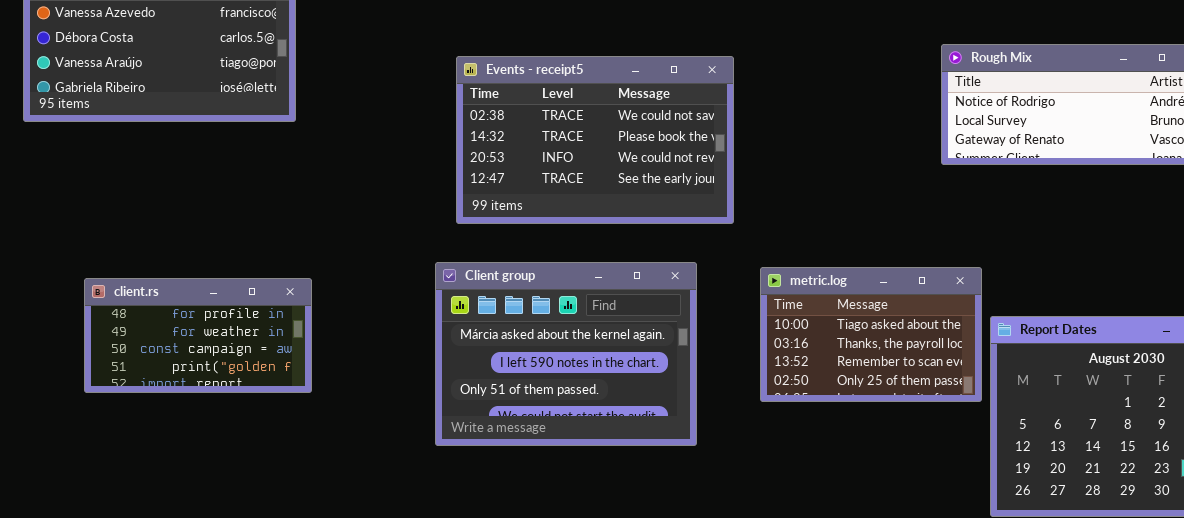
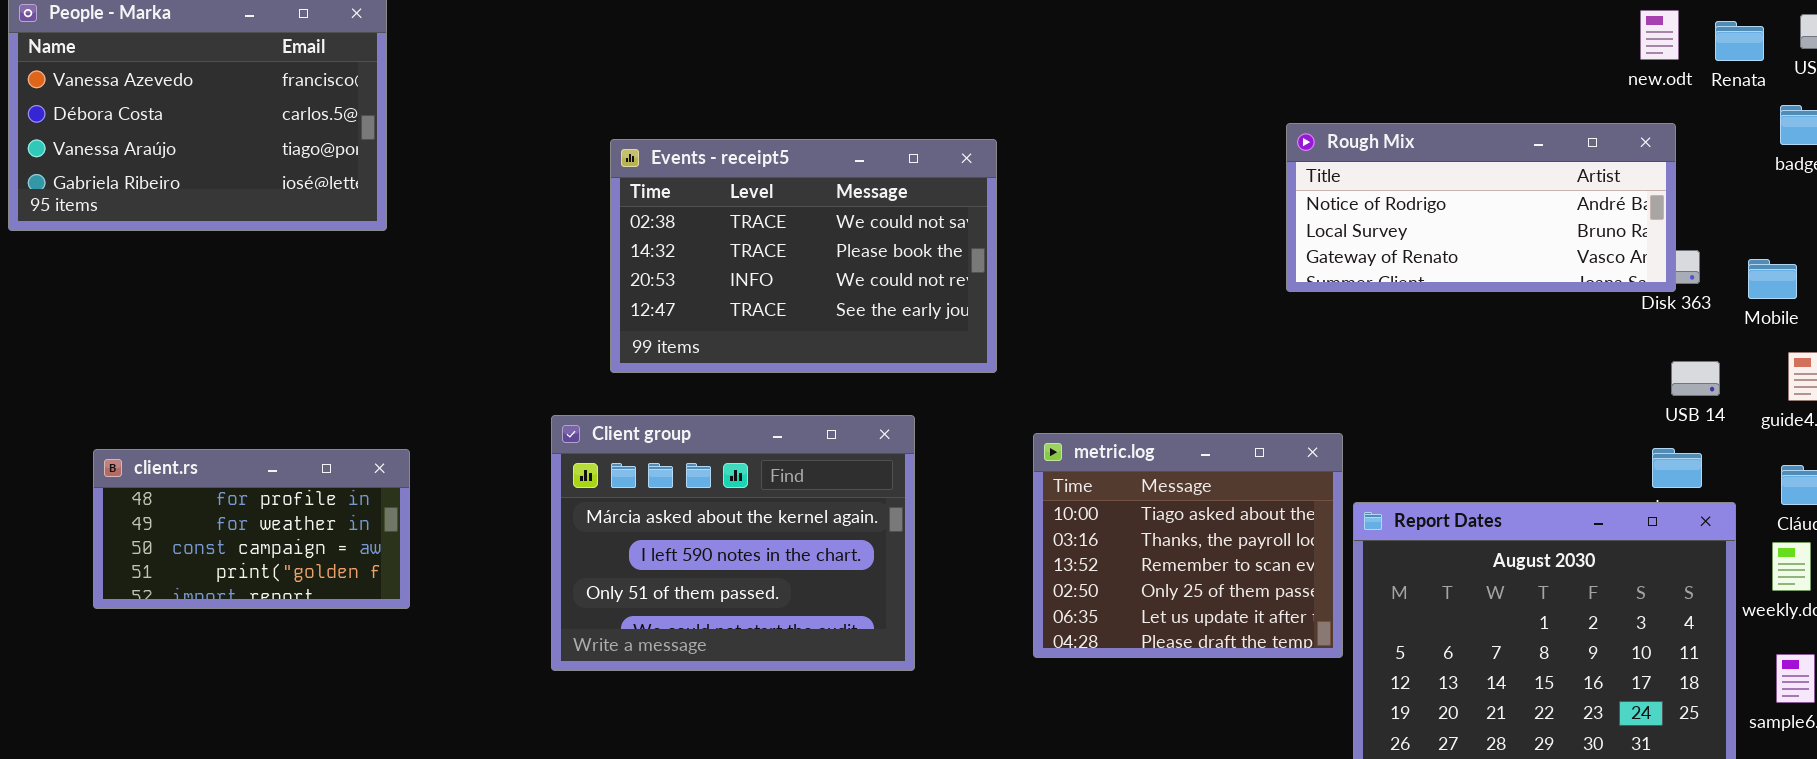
Client group: [435,262,697,446] -> [551,415,915,671], moved
metric.log: [760,267,982,402] -> [1033,433,1343,658], resized

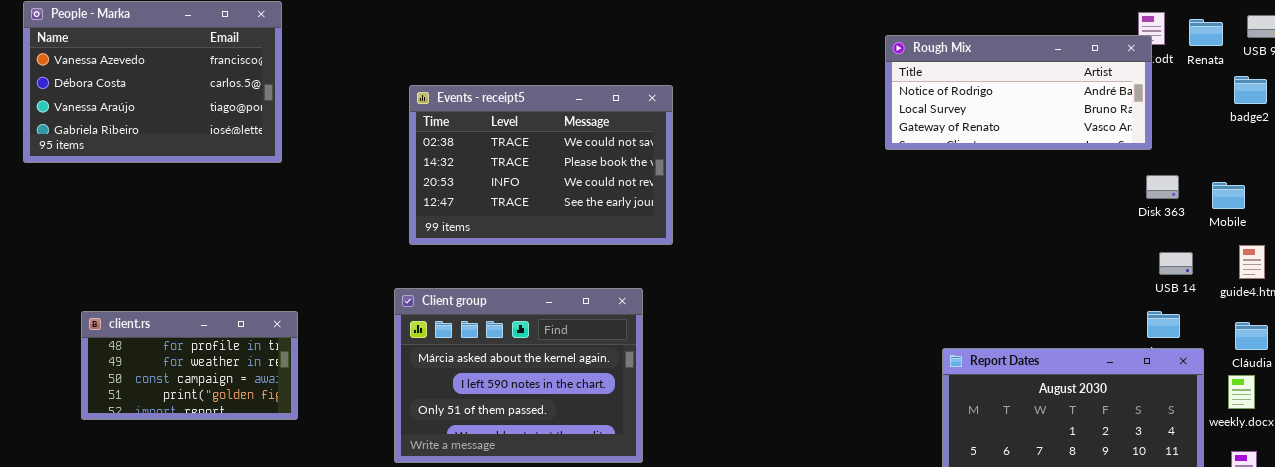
Rough Mix: [1286,123,1676,292] -> [885,35,1152,150], moved
Events - receipt5: [610,139,997,373] -> [409,85,673,245], moved
metric.log: [1033,433,1343,658] -> none, closed

